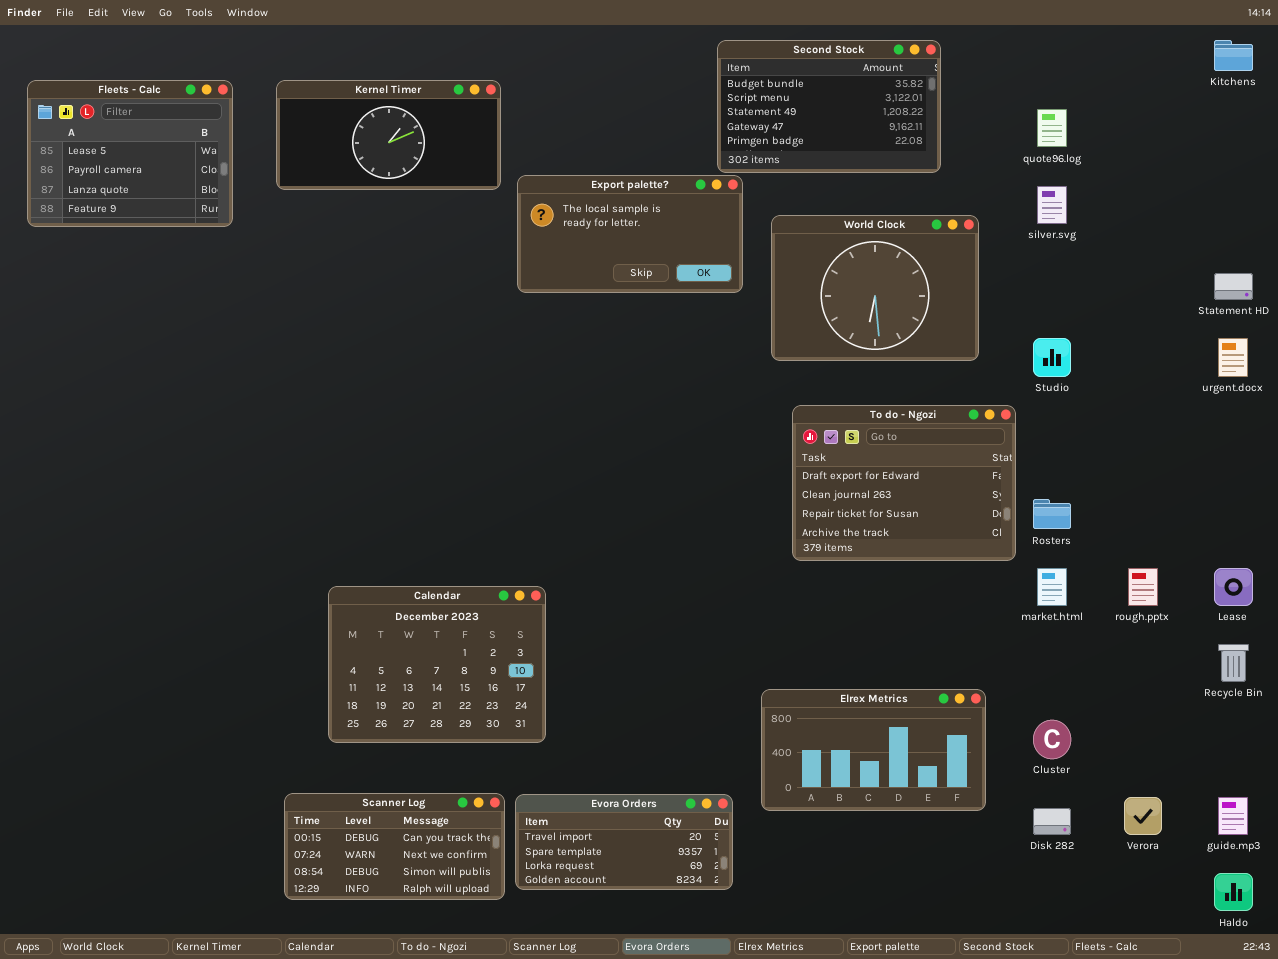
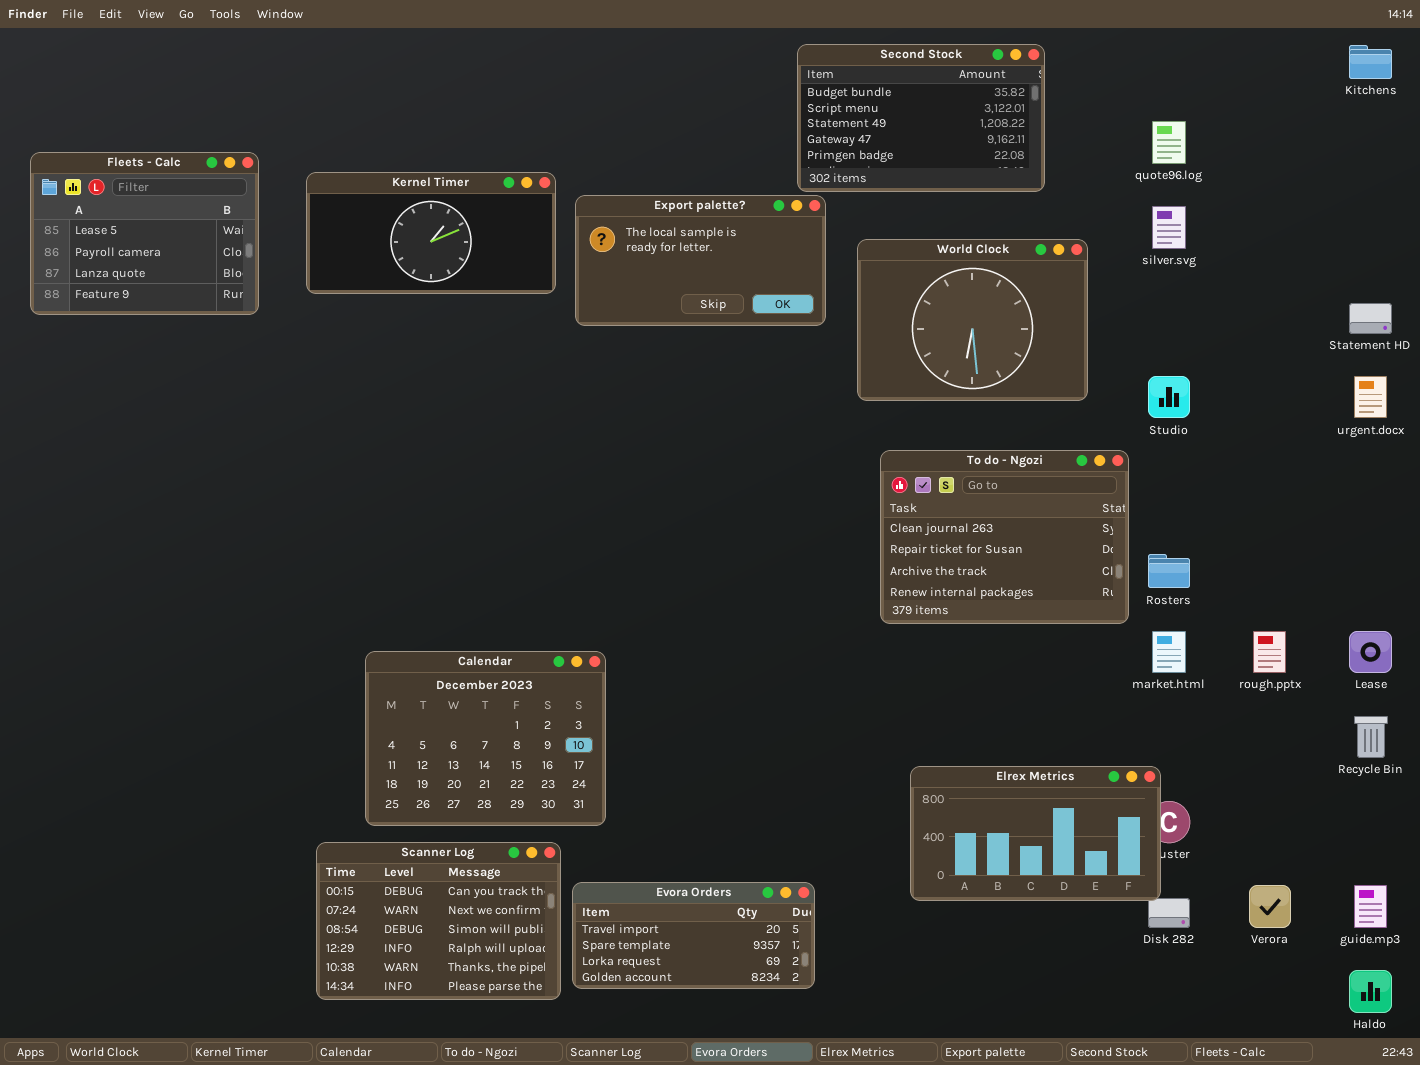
Kernel Timer: [276,80,501,190] -> [306,172,556,294], moved
Fleets - Calc: [27,80,233,227] -> [30,152,259,315], moved
To do - Ngozi: [792,405,1016,561] -> [880,450,1129,624], scrolled down 1 row
Elrex Metrics: [761,689,986,811] -> [910,766,1161,901], moved
Scanner Log: [284,793,505,900] -> [316,842,561,1000], resized

